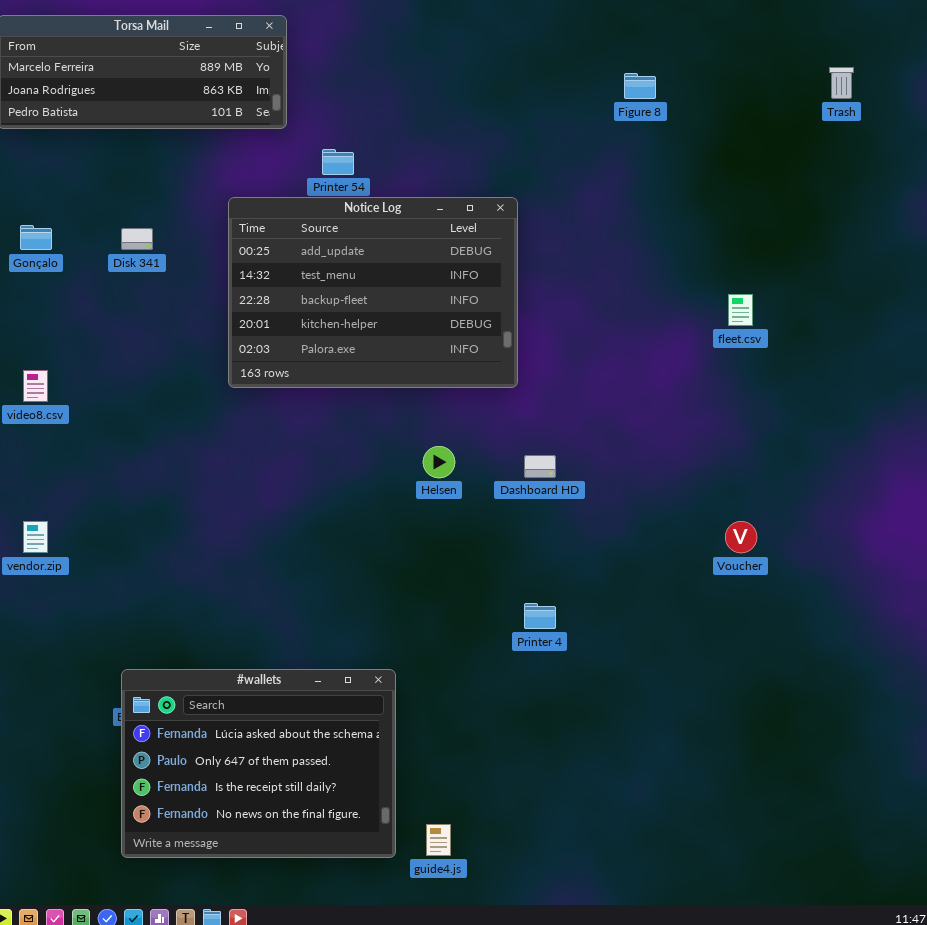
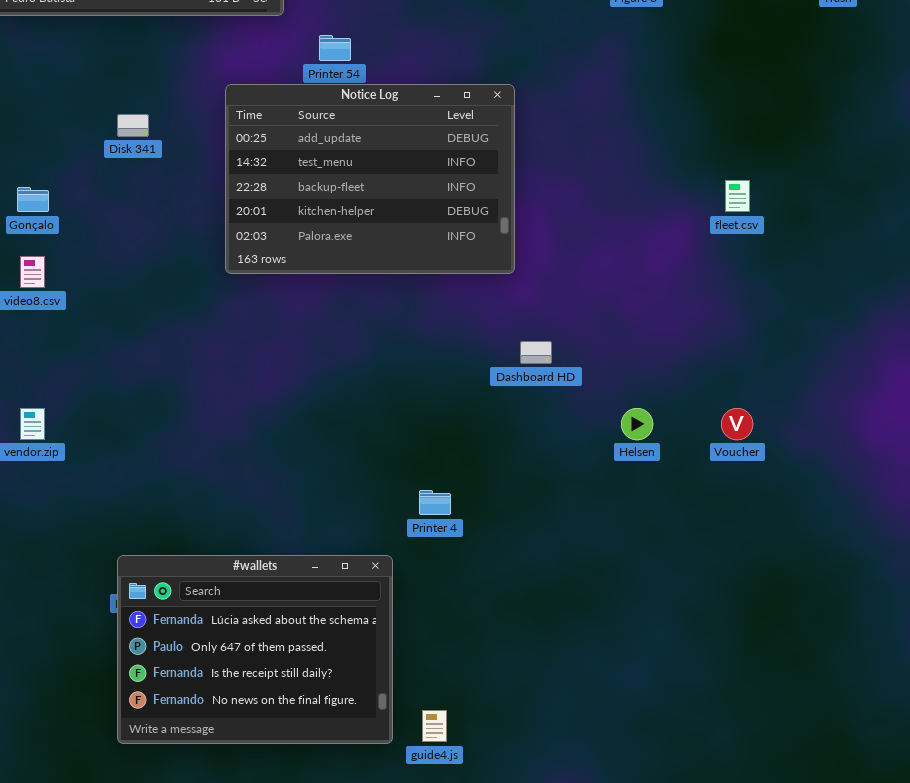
Gonçalo: [20,225,52,250] -> [17,187,49,212], moved
Helsen: [423,446,455,478] -> [621,408,653,440], moved
Printer 4: [524,603,556,629] -> [419,490,451,515], moved

